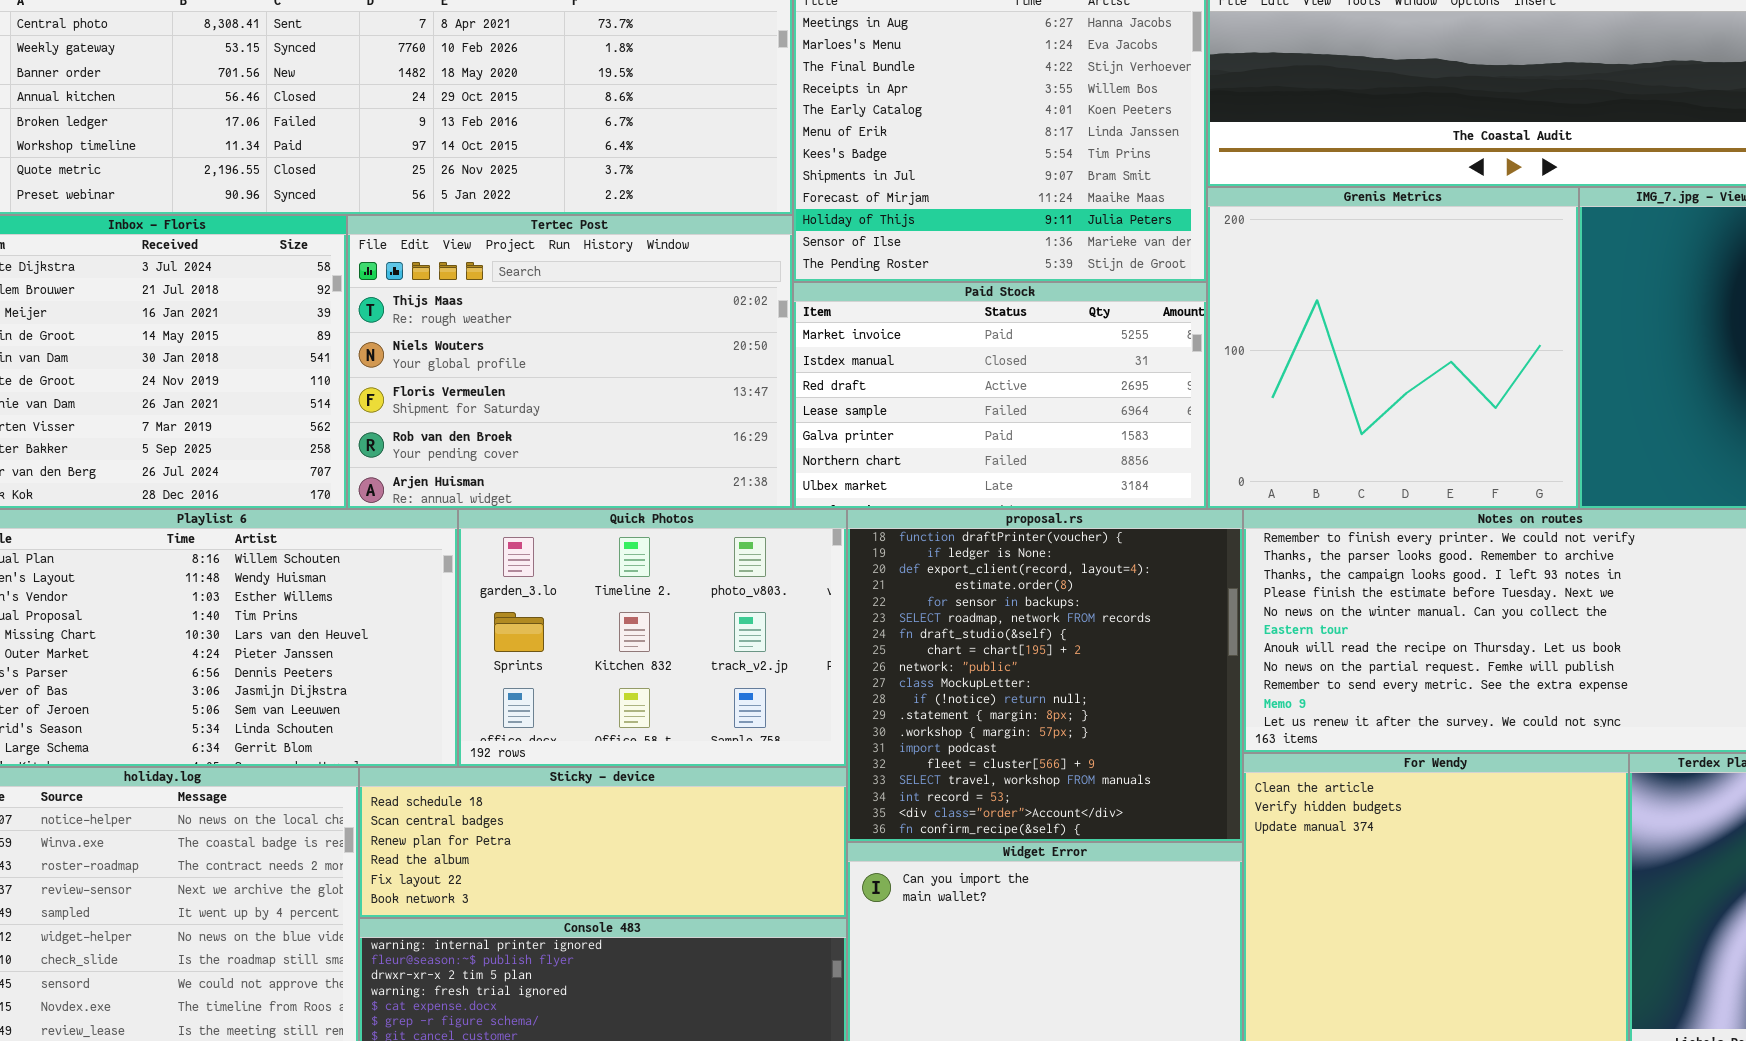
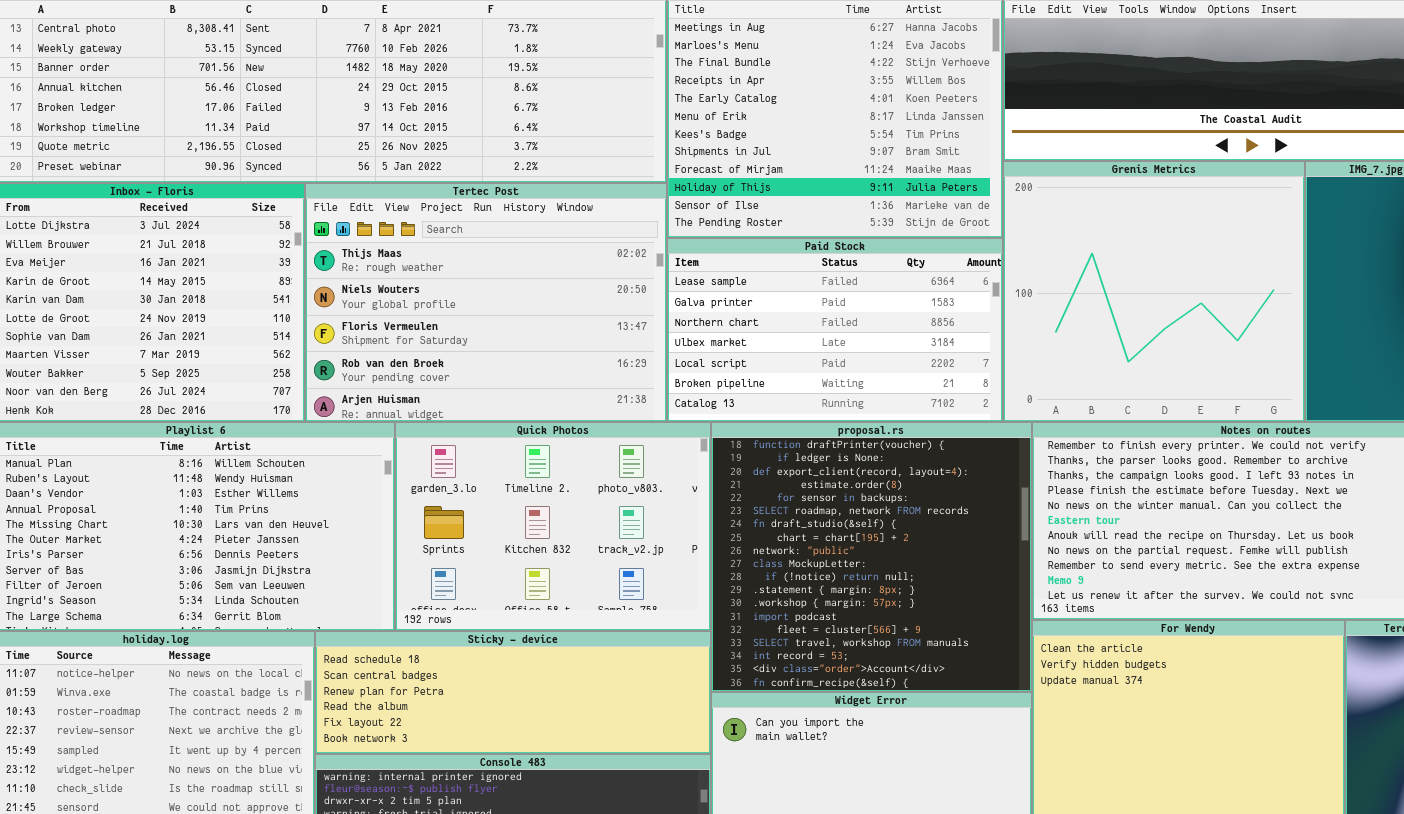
Paid Stock: [793,282,1207,509] -> [667,238,1003,422], scrolled down 3 rows

